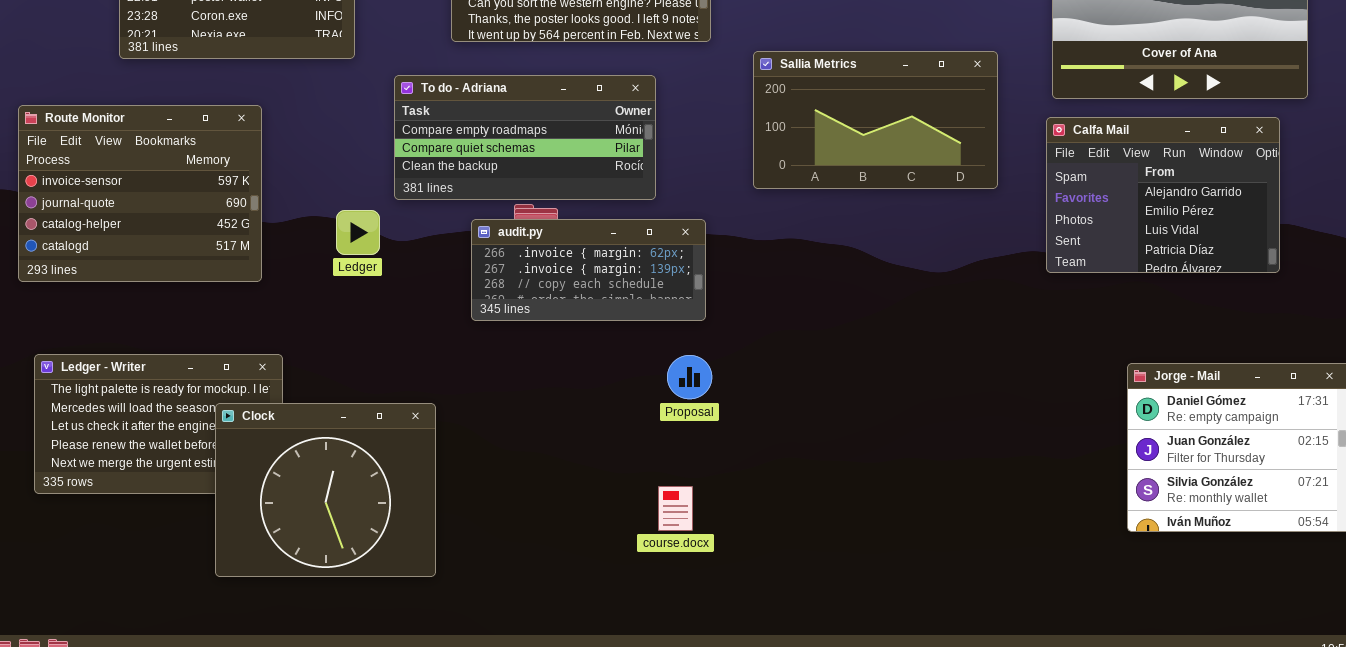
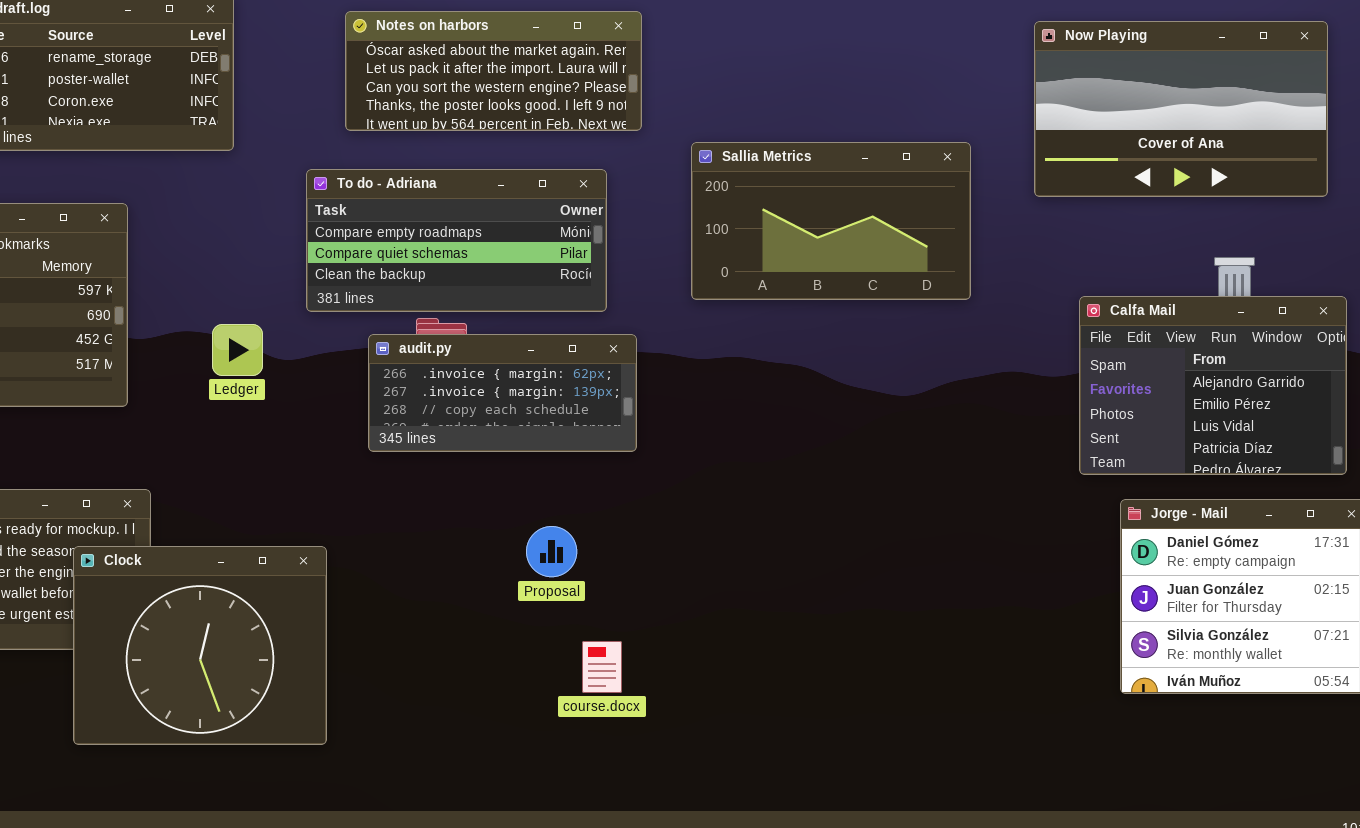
To do - Adriana: [394,75,656,200] -> [306,169,607,312], moved
Calfa Mail: [1046,117,1280,273] -> [1079,296,1347,475], moved
Proposal: [667,355,712,399] -> [526,526,577,577], moved

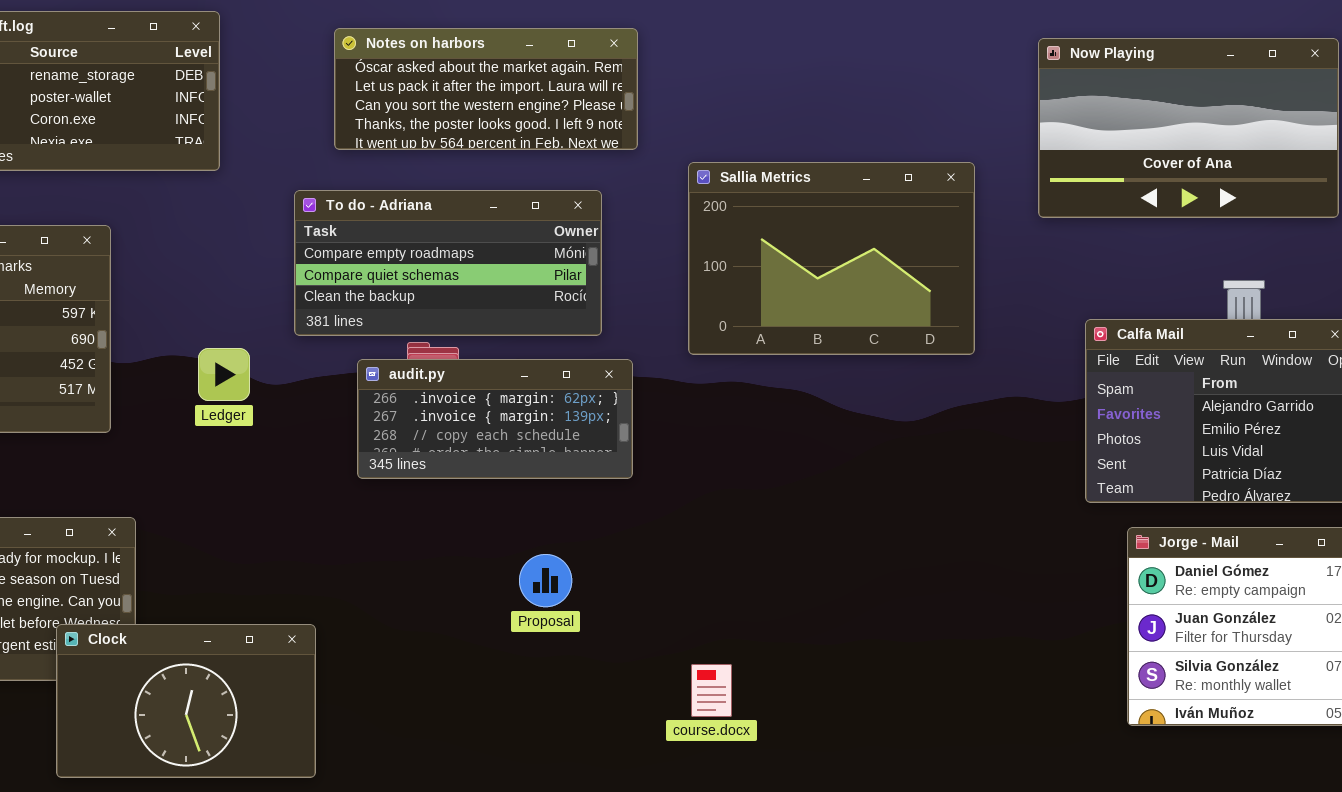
Sallia Metrics: [691,142,971,300] -> [688,162,975,355], resized
Clock: [73,546,327,745] -> [56,624,316,778], resized
course.docx: [582,641,622,693] -> [691,664,732,717], moved

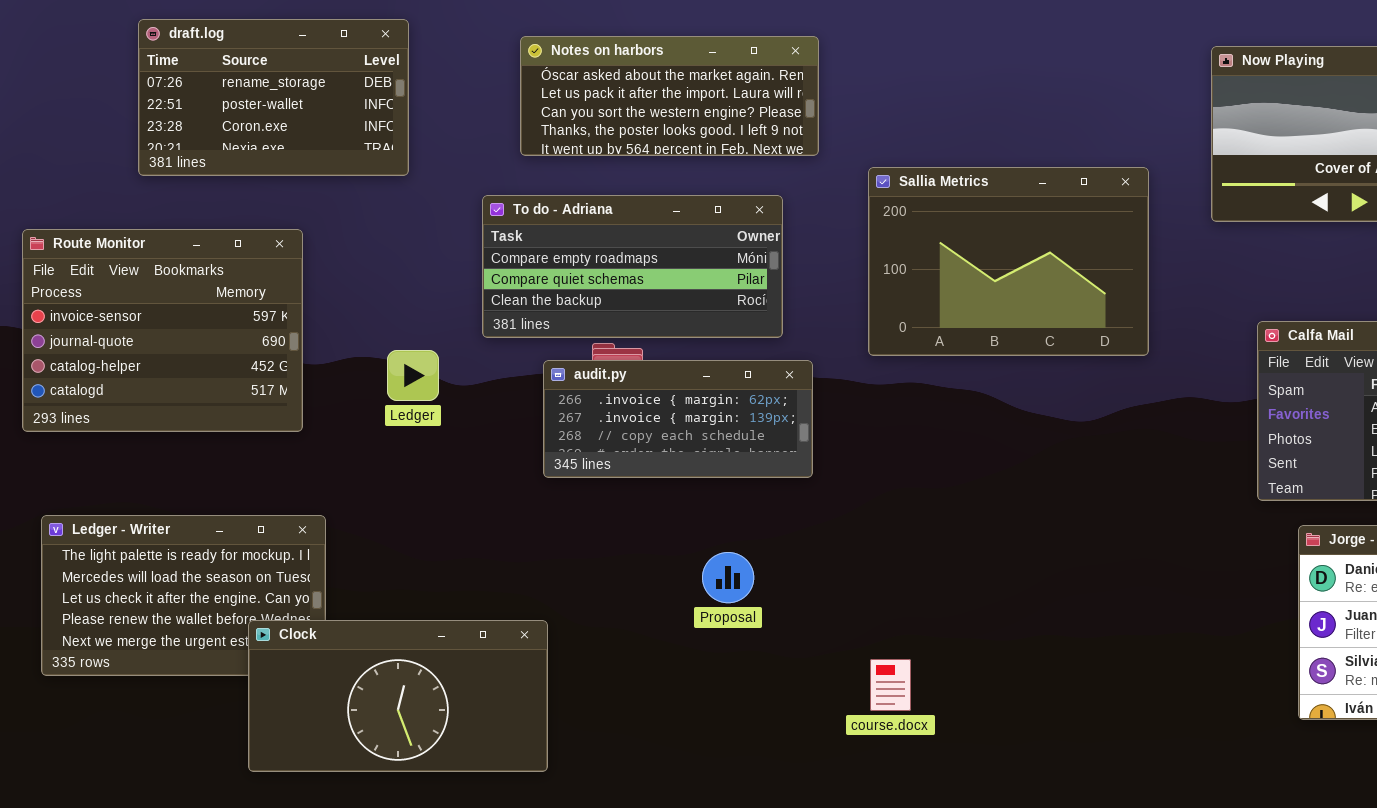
Clock: [56,624,316,778] -> [248,620,548,772], resized

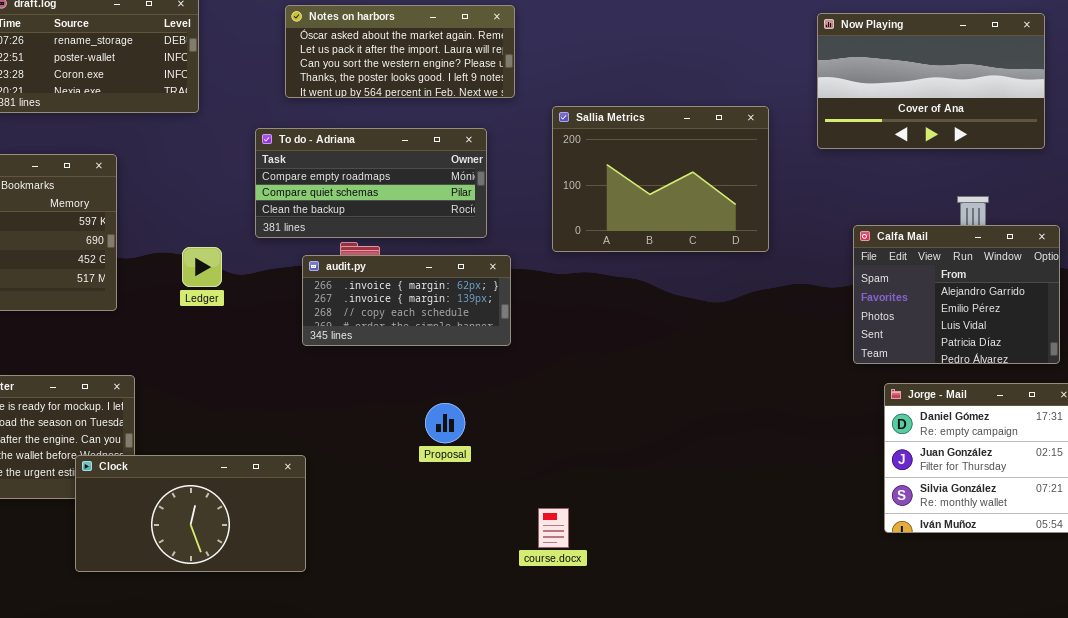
course.docx: [870,659,911,711] -> [538,508,569,548], moved

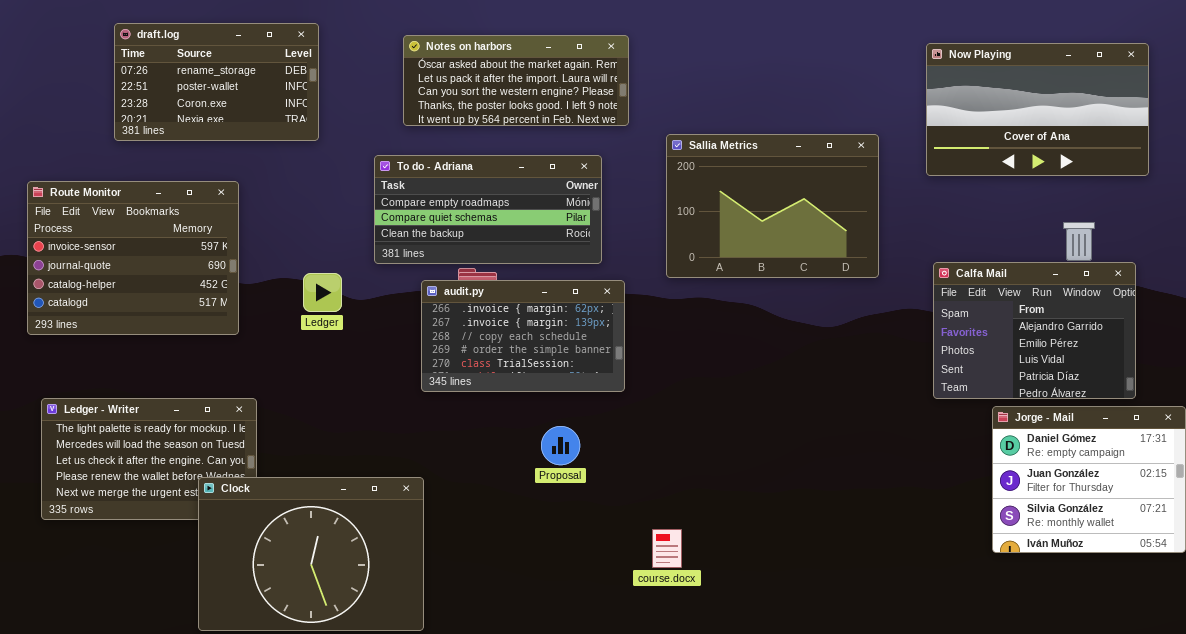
Calfa Mail: [853,225,1060,364] -> [933,262,1136,399], moved
audit.py: [302,255,511,346] -> [421,280,625,392], resized
Clock: [75,455,306,572] -> [198,477,424,631], resized

